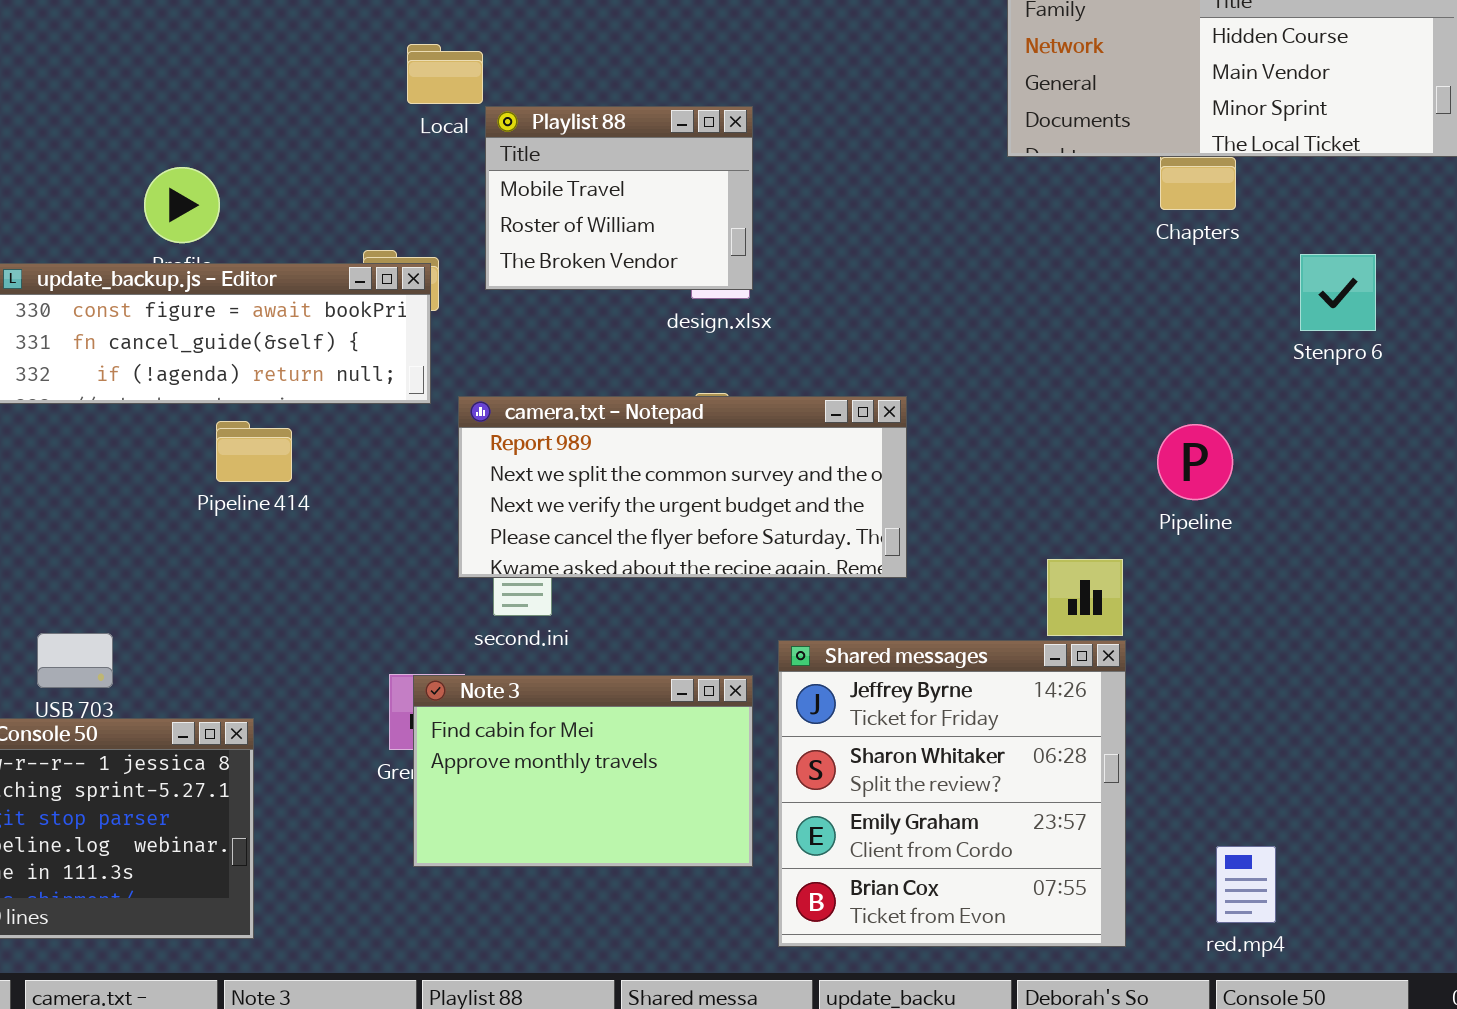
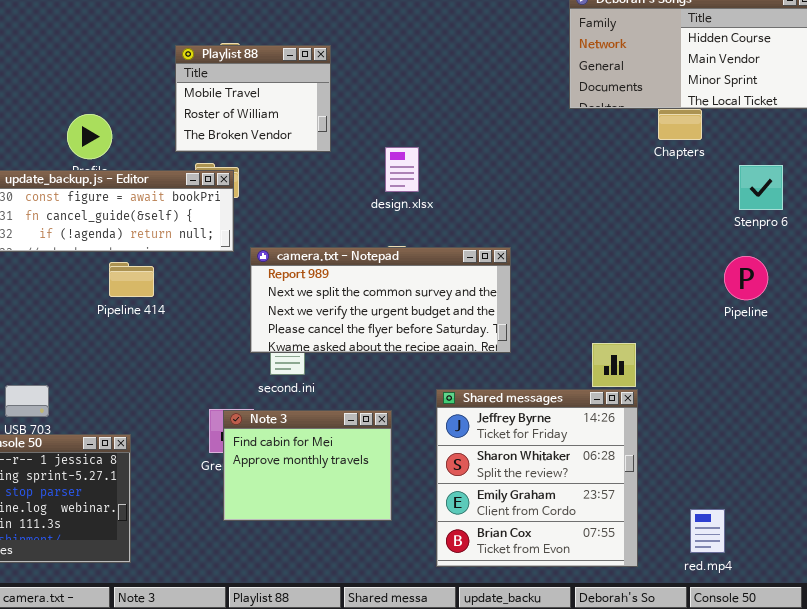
Playlist 88: [485,106,753,290] -> [175,45,331,152], moved
Pipeline: [1157,424,1233,500] -> [724,256,768,300], moved
Note 3: [413,675,753,867] -> [223,410,392,521], resized

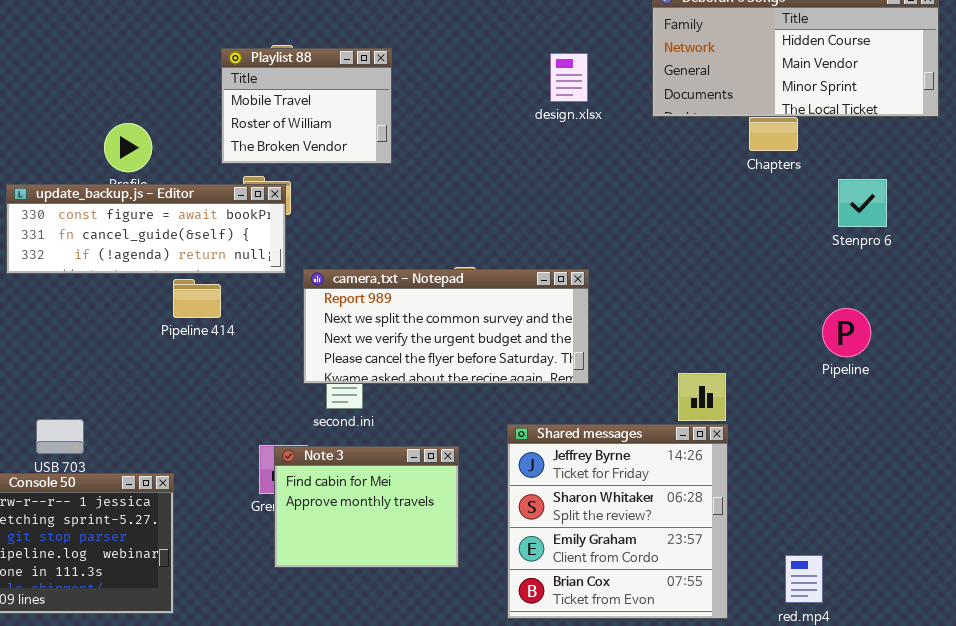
design.xlsx: [385,147,419,192] -> [550,53,588,102], moved
Pipeline: [724,256,768,300] -> [822,308,871,357], moved
Pipeline 414: [109,262,154,297] -> [173,279,221,318], moved

